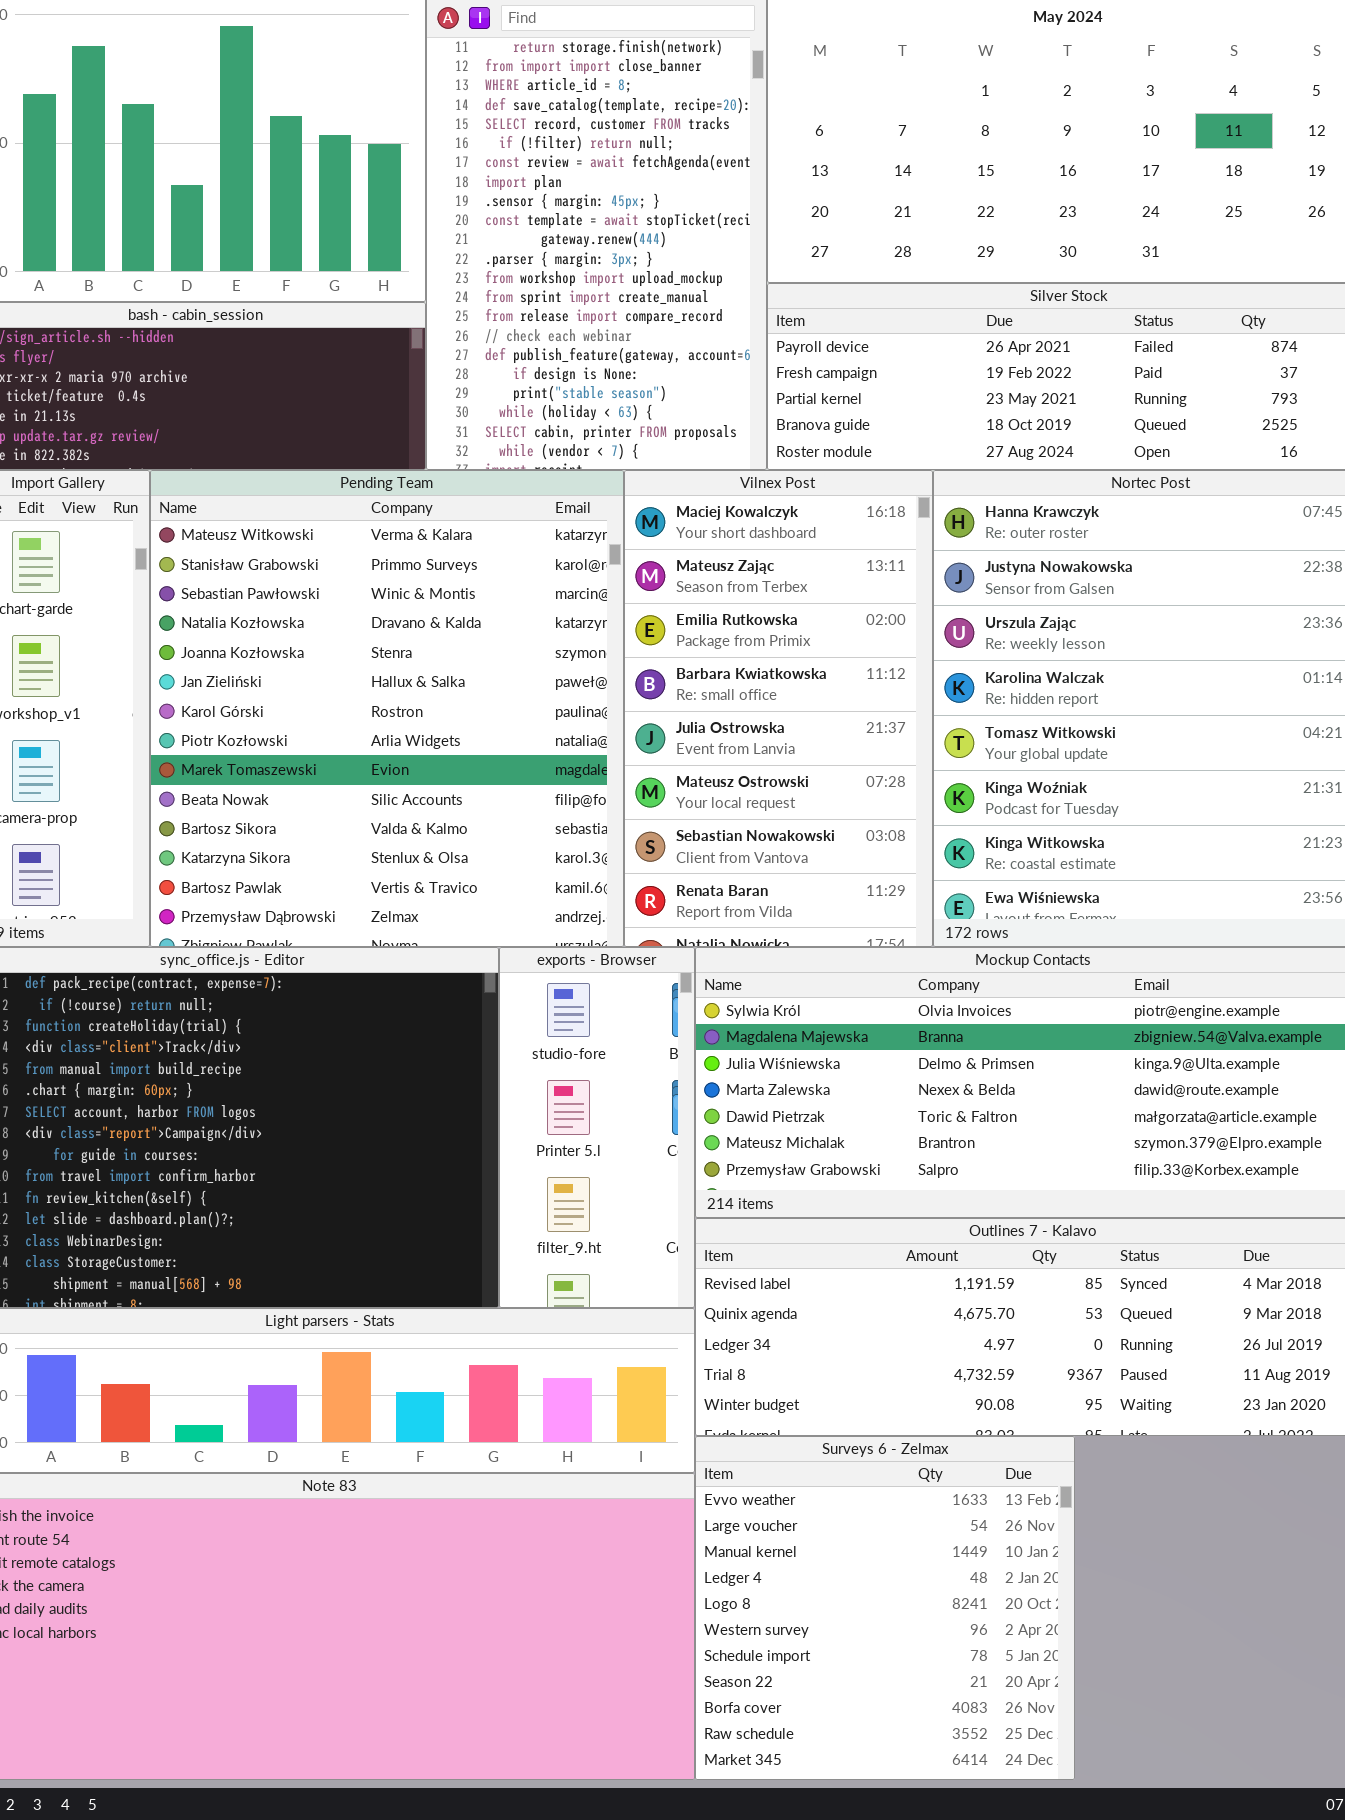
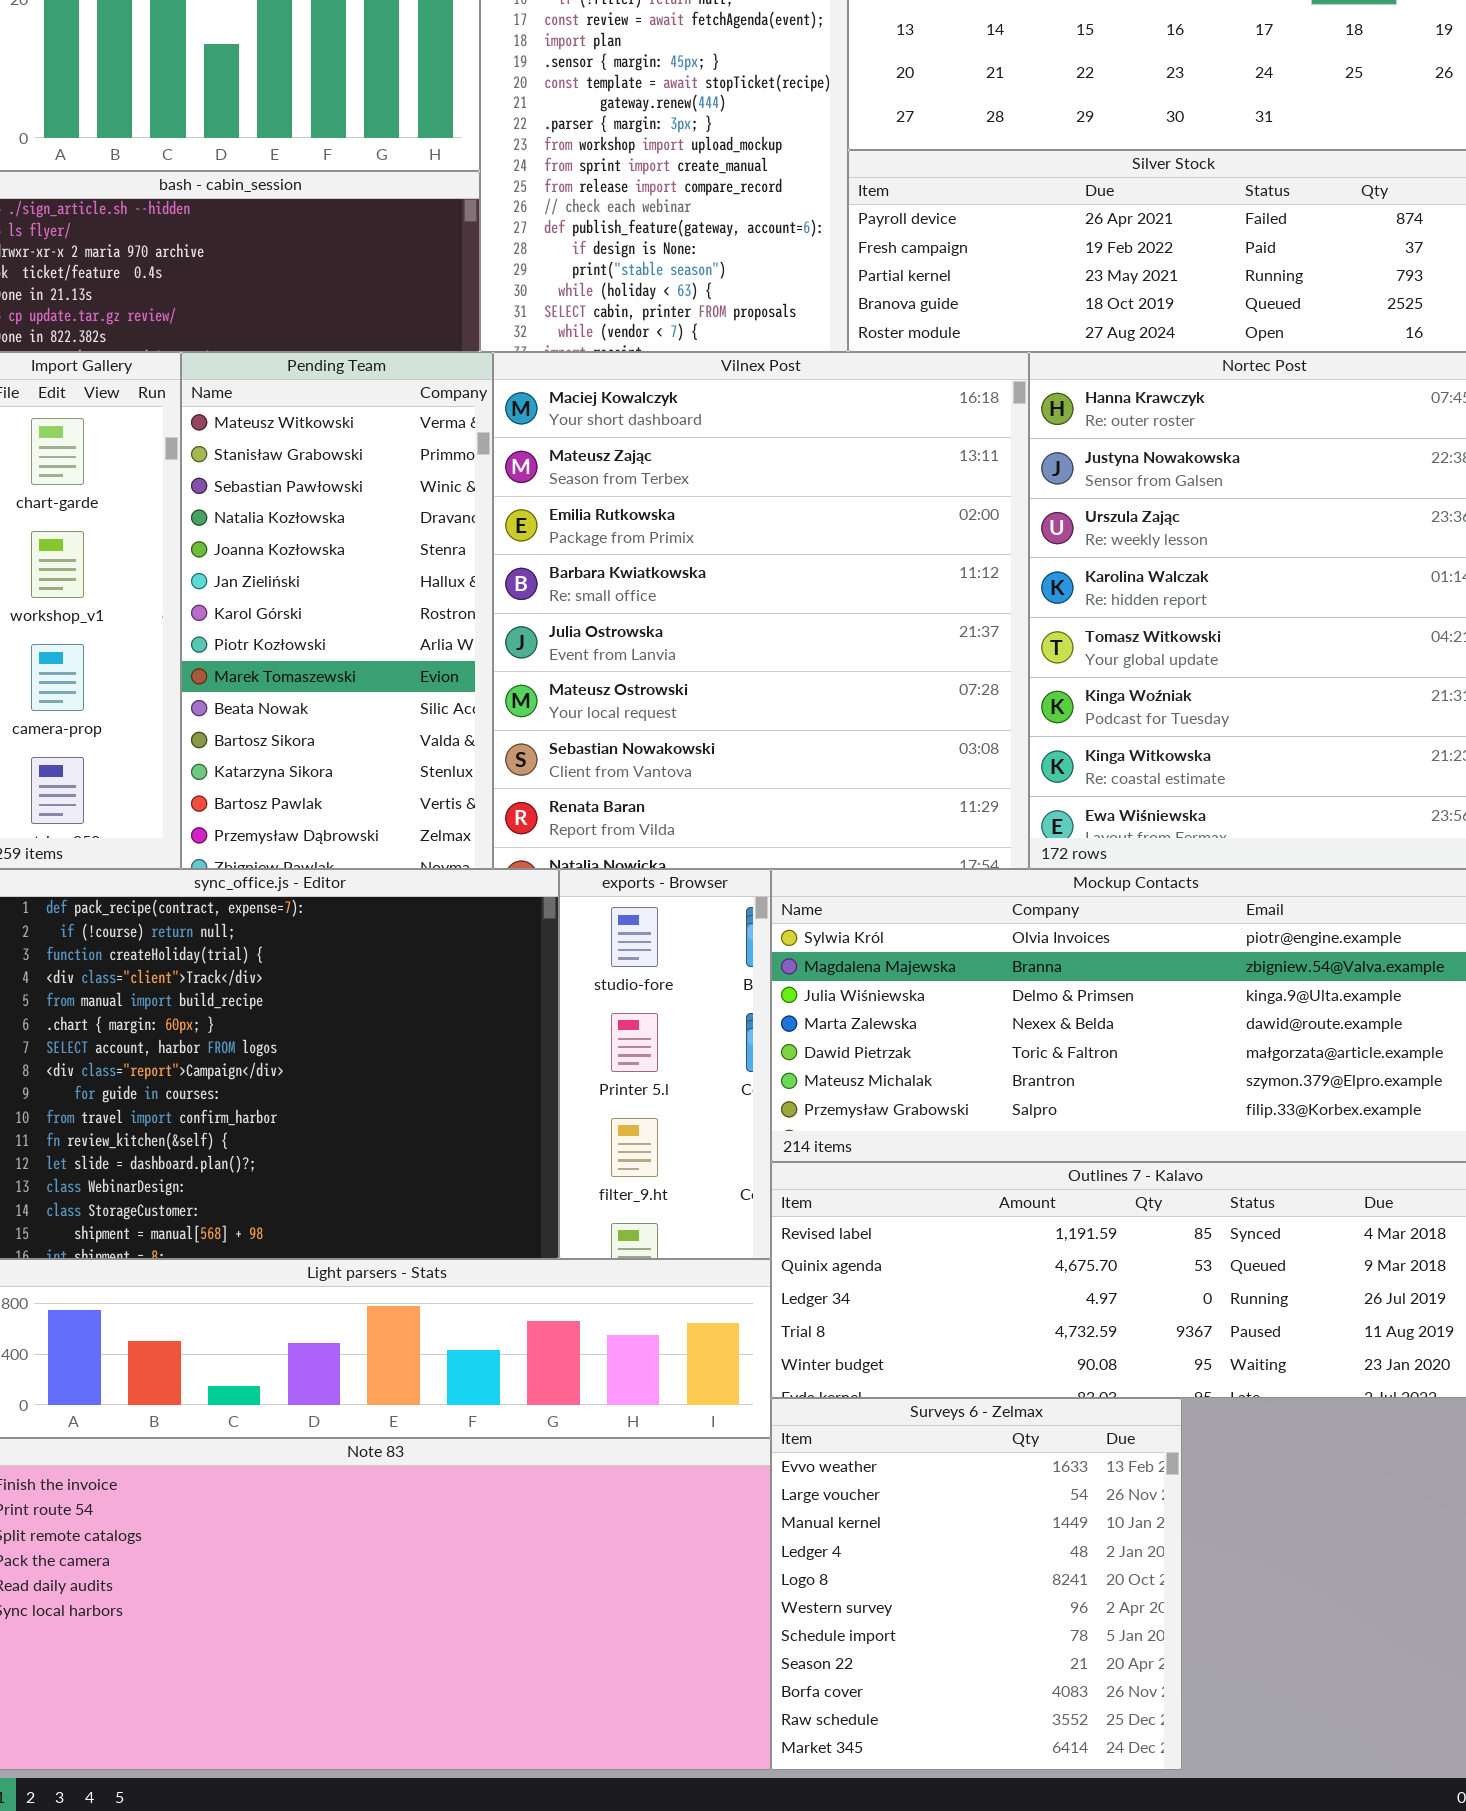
Pending Team: [150,470,624,947] -> [181,352,493,869], resized
Vilnex Post: [624,470,933,947] -> [493,352,1029,869], resized

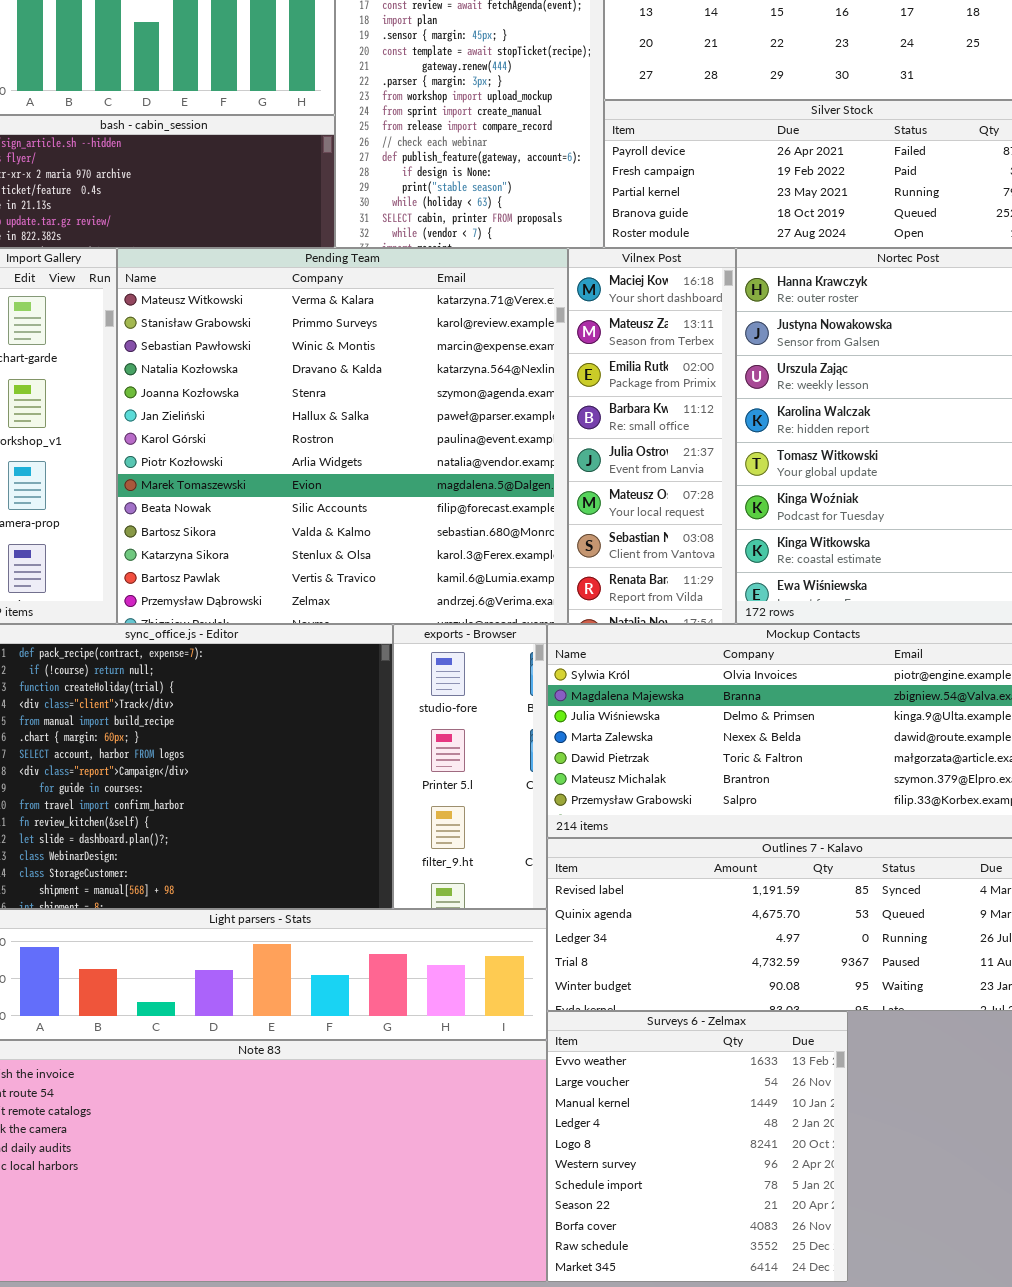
Pending Team: [181,352,493,869] -> [117,248,568,624], resized
Vilnex Post: [493,352,1029,869] -> [568,248,736,624], resized

